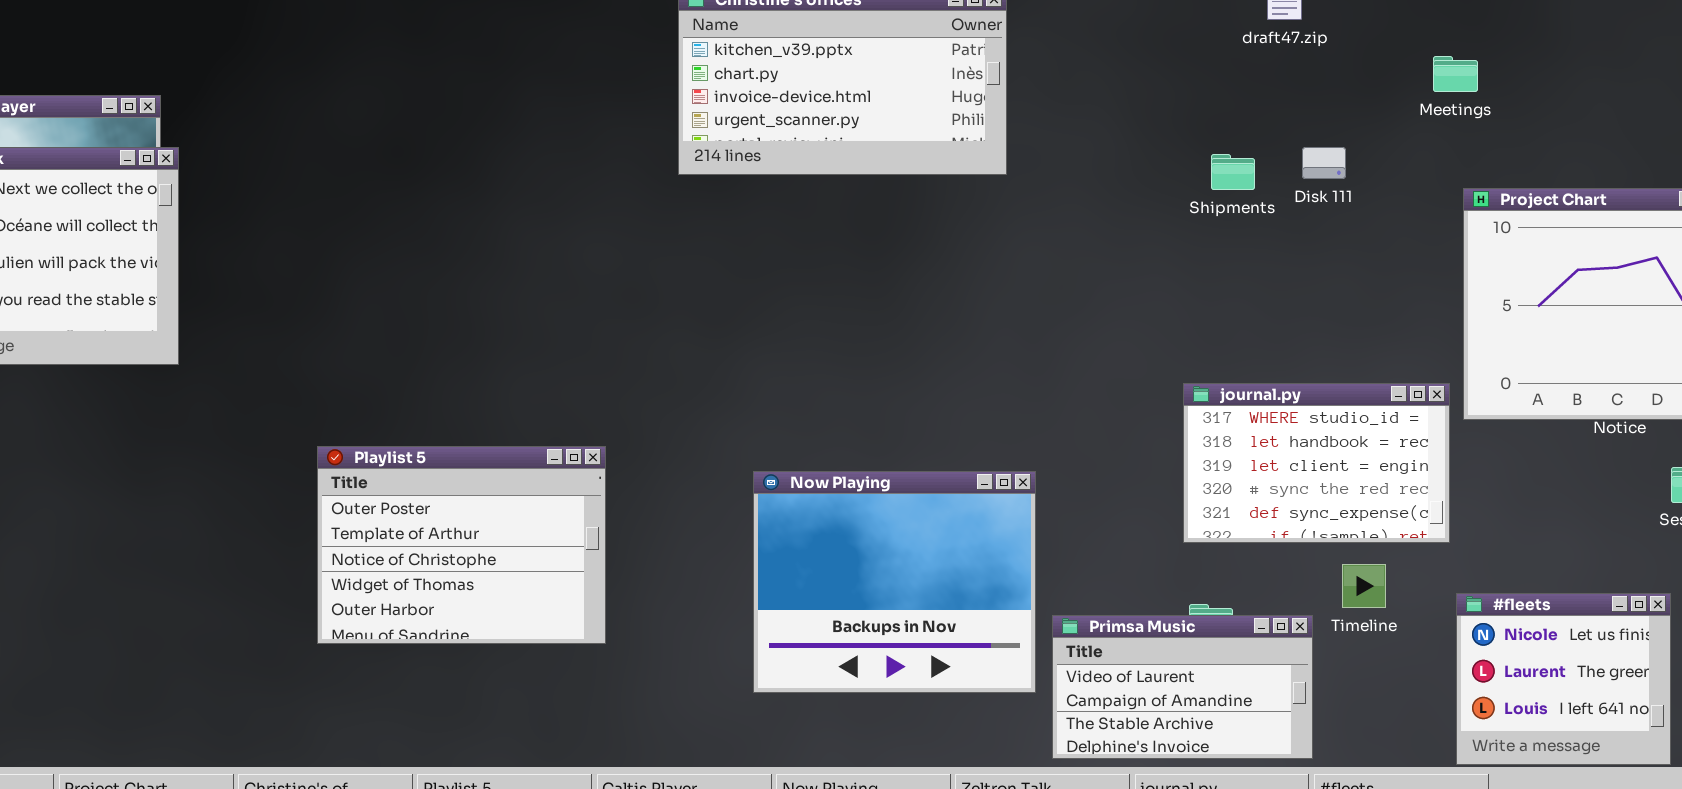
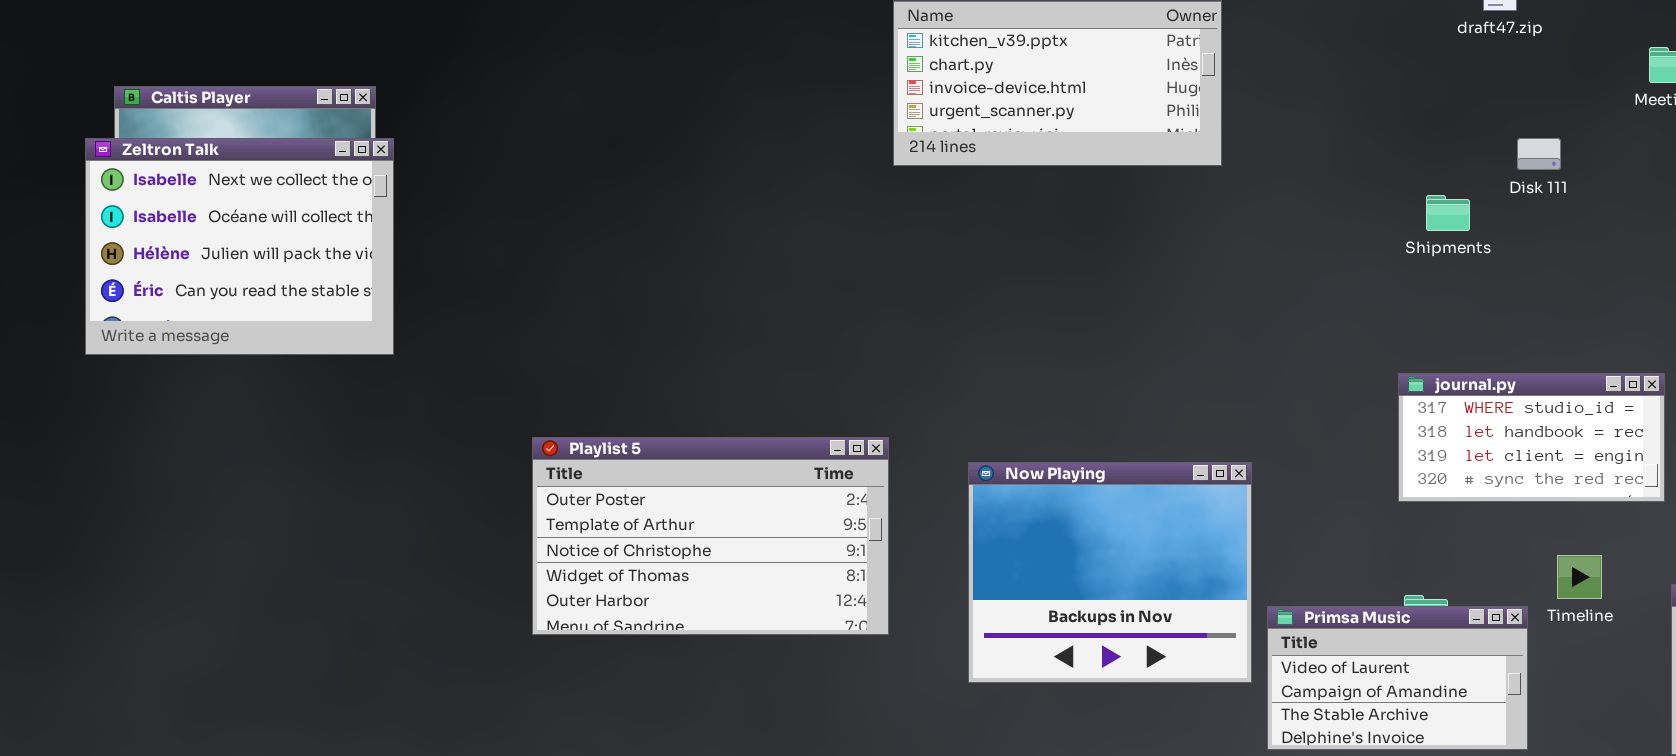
Shipments: [1211,154,1255,190] -> [1426,195,1470,231], moved
journal.py: [1183,383,1450,543] -> [1398,373,1665,502], resized
Playlist 5: [317,446,606,644] -> [532,437,889,635], resized

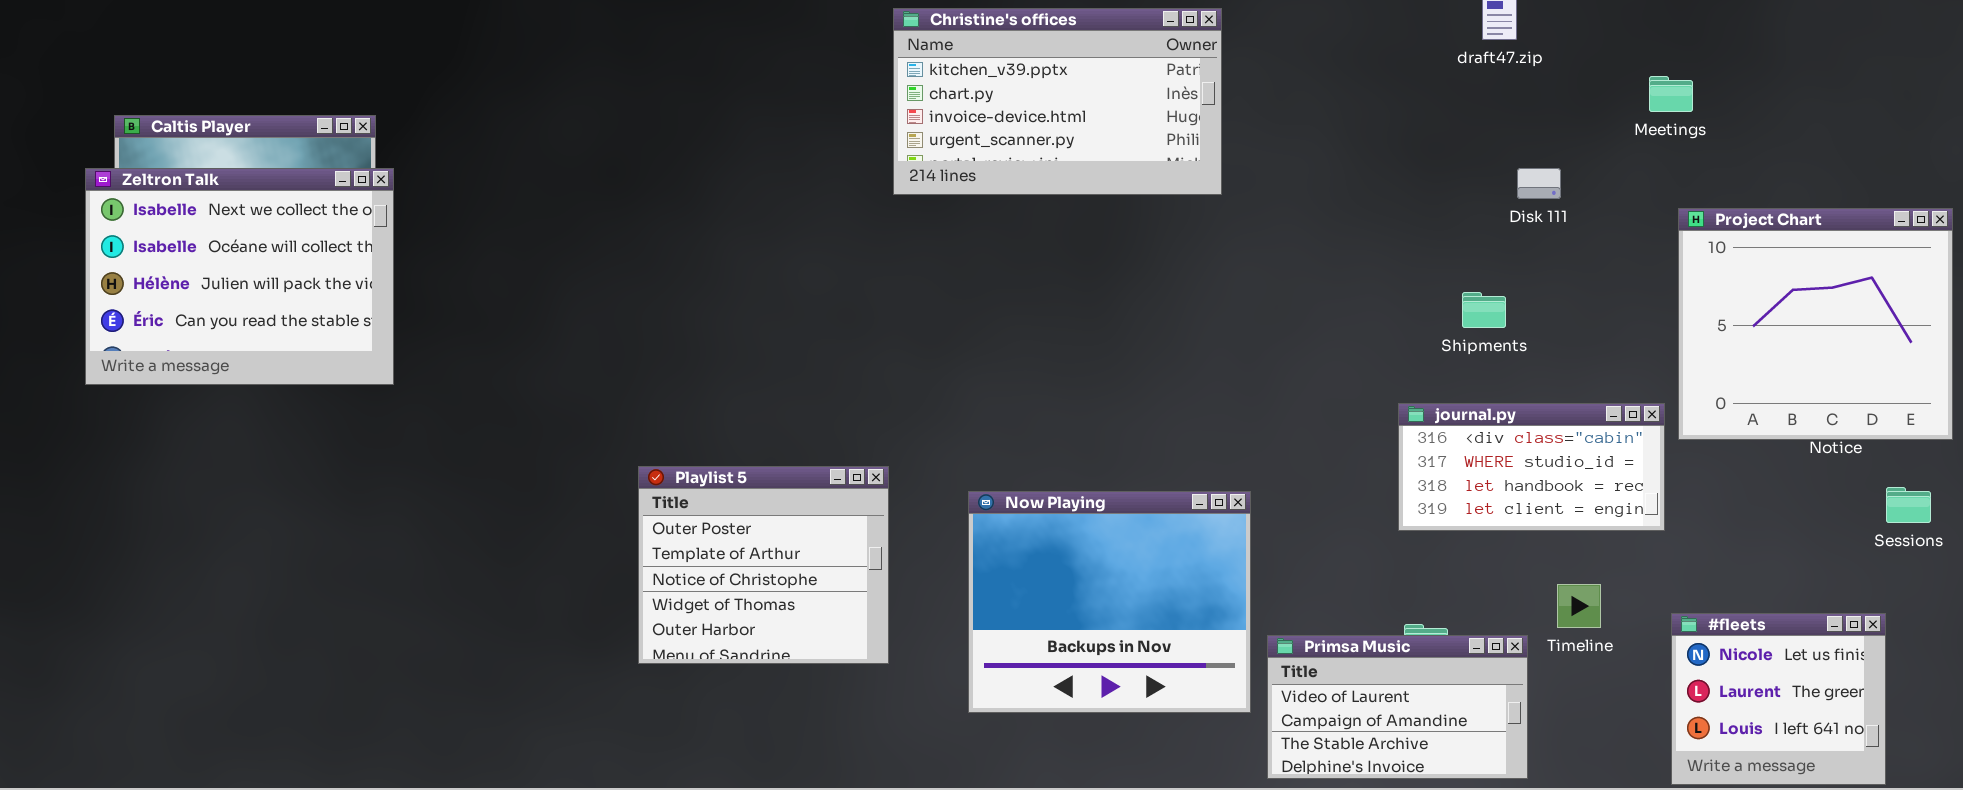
Shipments: [1426,195,1470,231] -> [1462,292,1506,328], moved
journal.py: [1398,373,1665,502] -> [1398,403,1665,531], scrolled up 1 row
Playlist 5: [532,437,889,635] -> [638,466,889,664], resized

